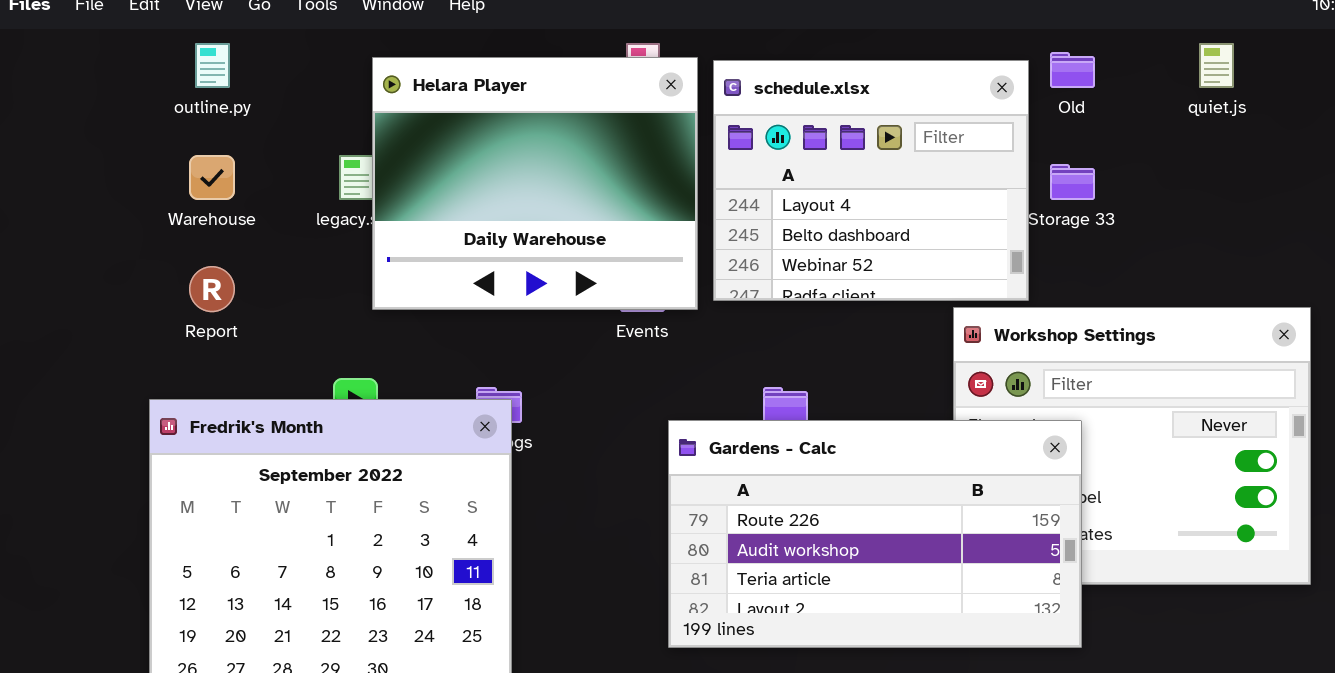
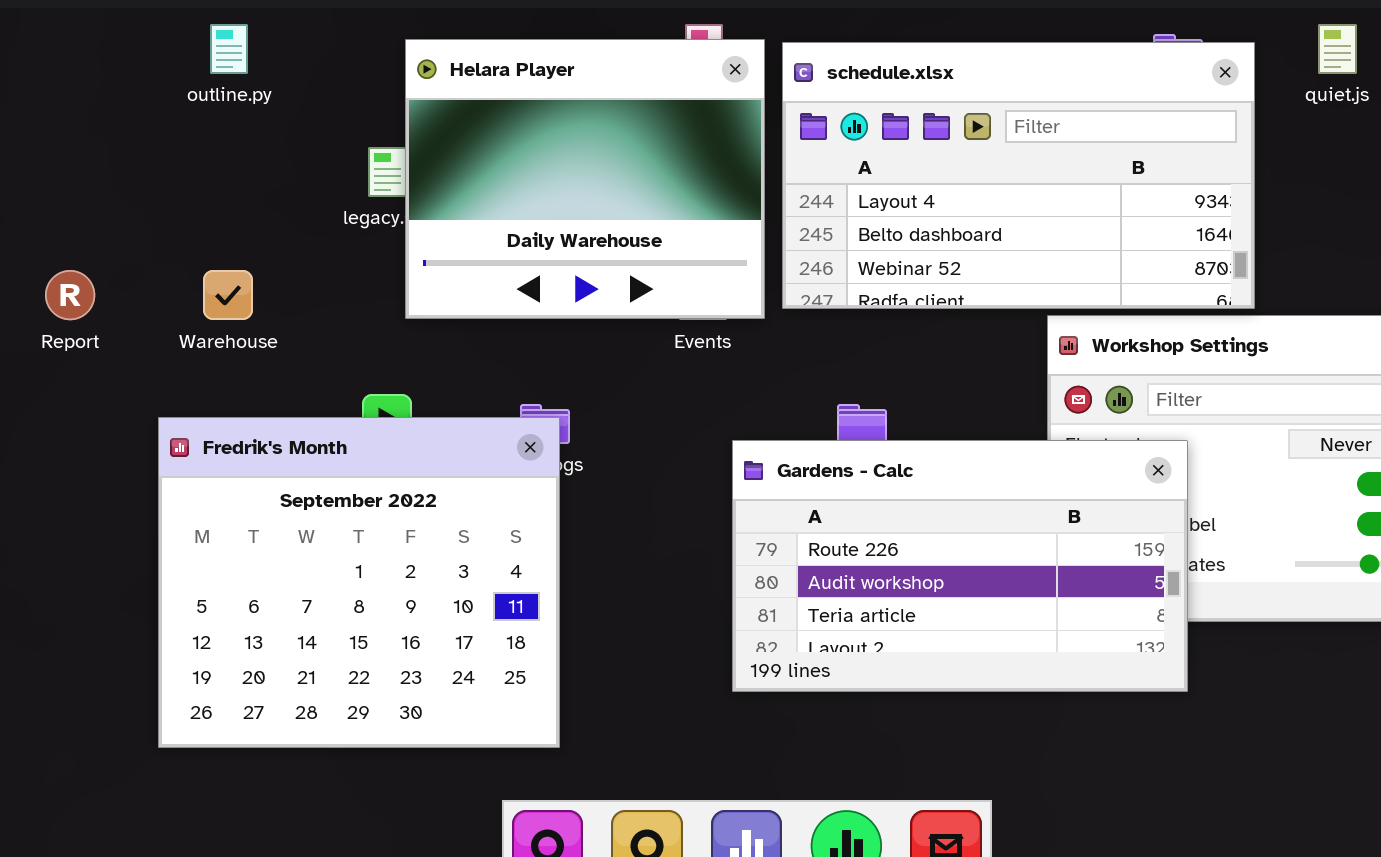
schedule.xlsx: [713,60,1029,301] -> [782,42,1255,309], resized
Warehouse: [189,155,235,200] -> [203,270,253,320], moved
Report: [189,266,235,312] -> [45,270,95,320], moved

